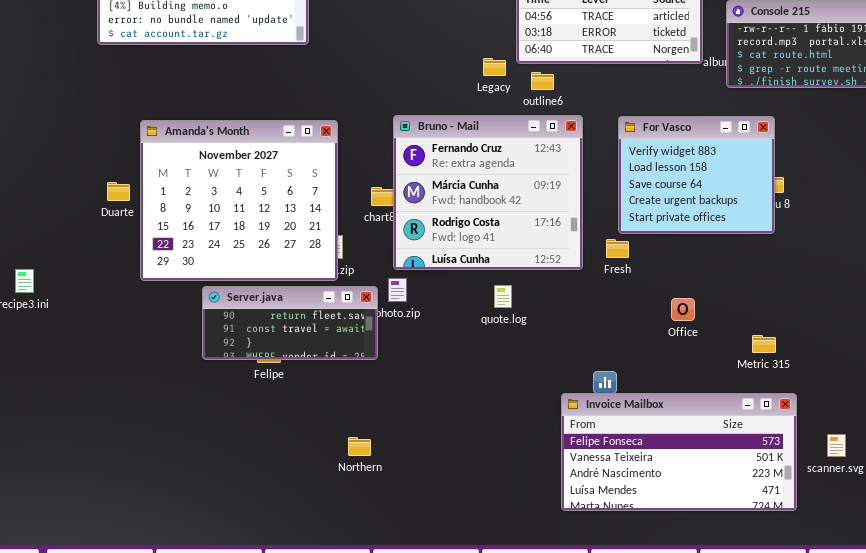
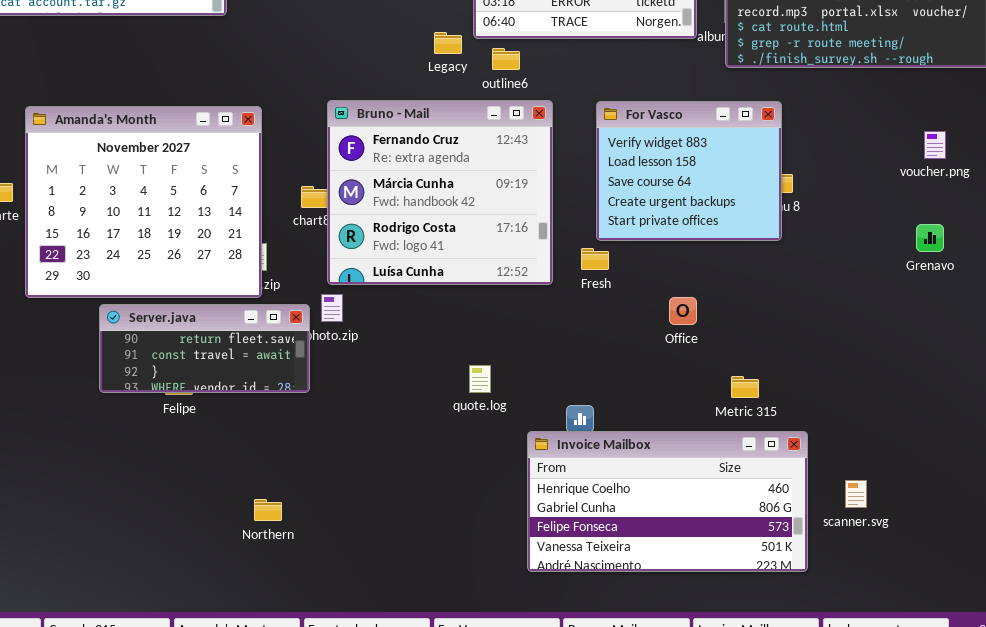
quote.log: [494,285,512,308] -> [469,365,491,393], moved
Office: [671,298,695,321] -> [669,297,697,325], moved
Metric 315: [752,335,776,353] -> [731,376,759,398], moved
Invoice Mailbox: [561,393,797,511] -> [527,431,808,572], scrolled up 2 rows
Northern: [348,437,371,456] -> [254,499,282,521], moved

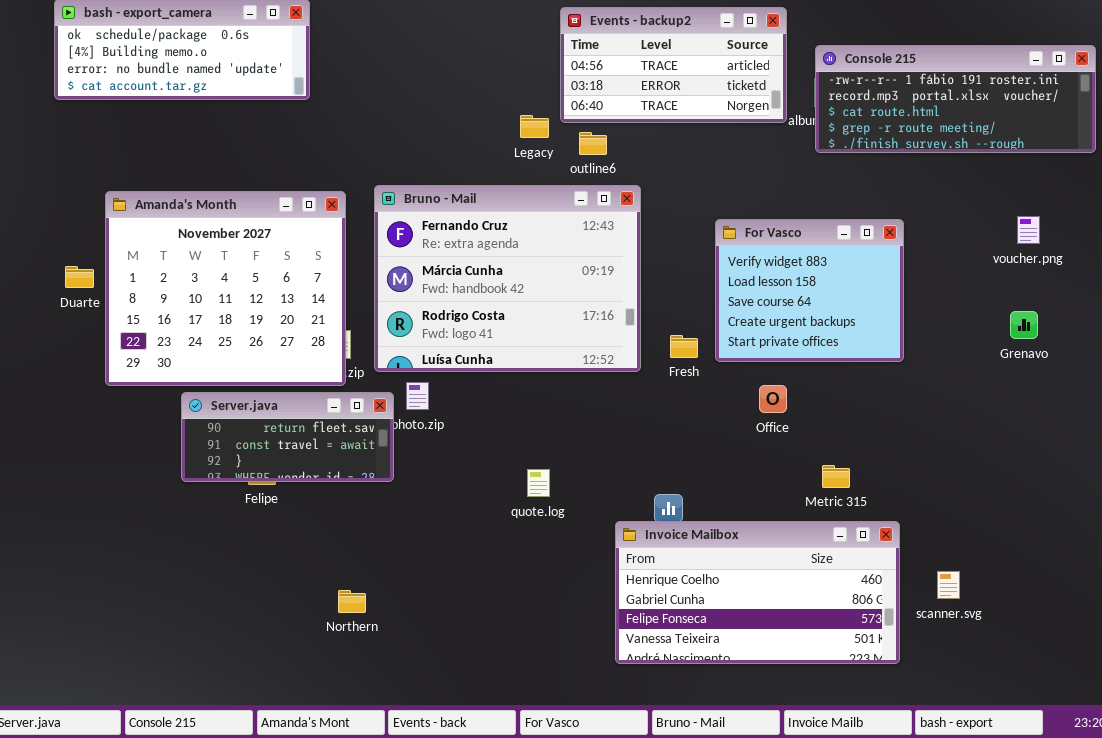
Bruno - Mail: [327,100,553,285] -> [374,185,641,372], resized
For Vasco: [596,101,782,241] -> [715,219,904,362], moved
quote.log: [469,365,491,393] -> [527,469,550,497], moved

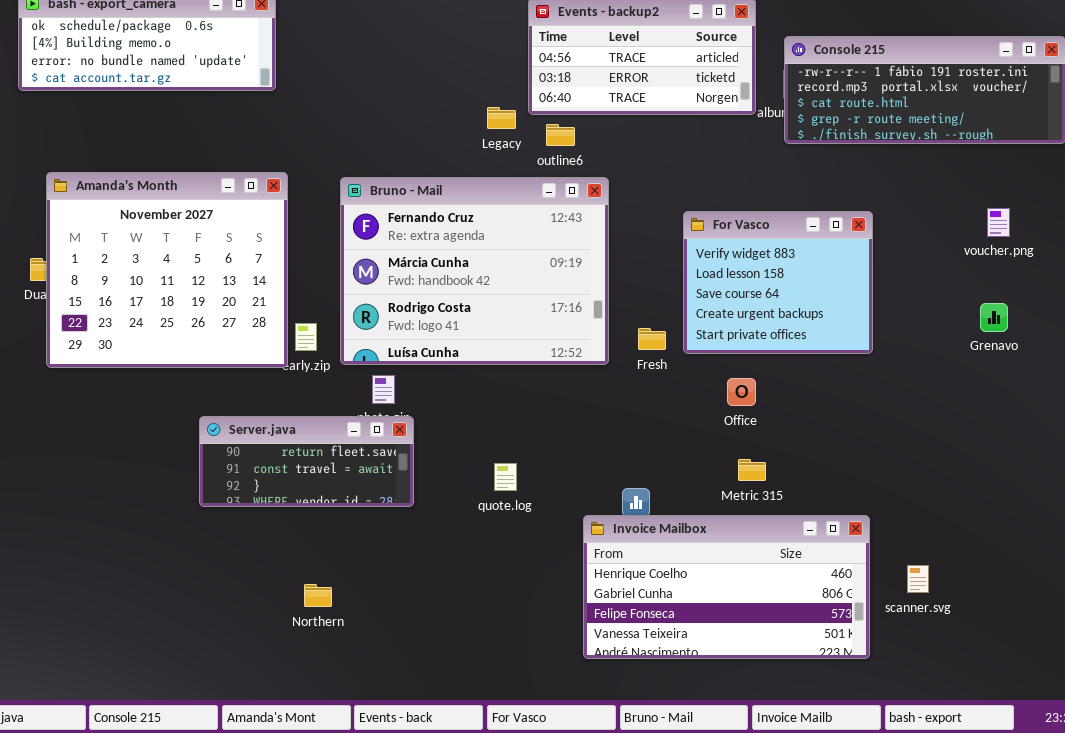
Amanda's Month: [105,191,346,386] -> [46,172,288,368], moved
Server.java: [181,392,394,482] -> [199,416,414,507], moved
Metric 315: [822,465,850,488] -> [738,459,766,481], moved

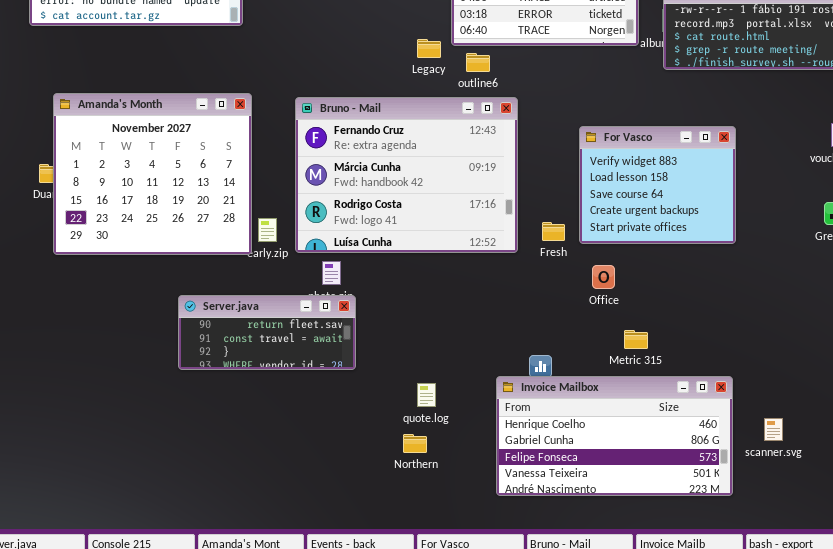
Office: [727,378,756,406] -> [592,265,615,289], moved
quote.log: [494,463,517,491] -> [417,383,436,407], moved
Northern: [304,584,332,607] -> [403,434,427,453], moved

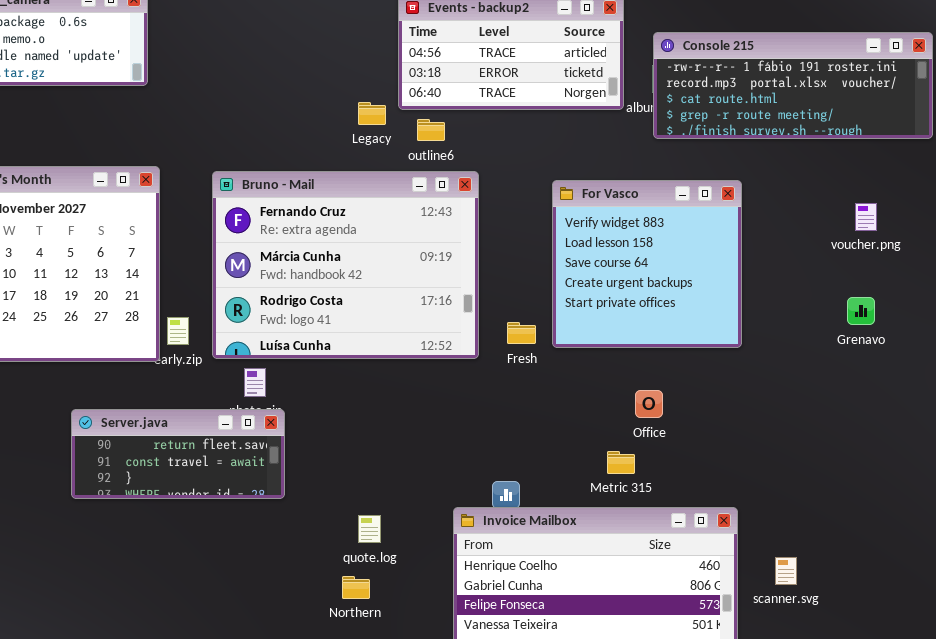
For Vasco: [579,126,736,244] -> [552,180,742,348], resized
Office: [592,265,615,289] -> [635,390,663,418], moved

